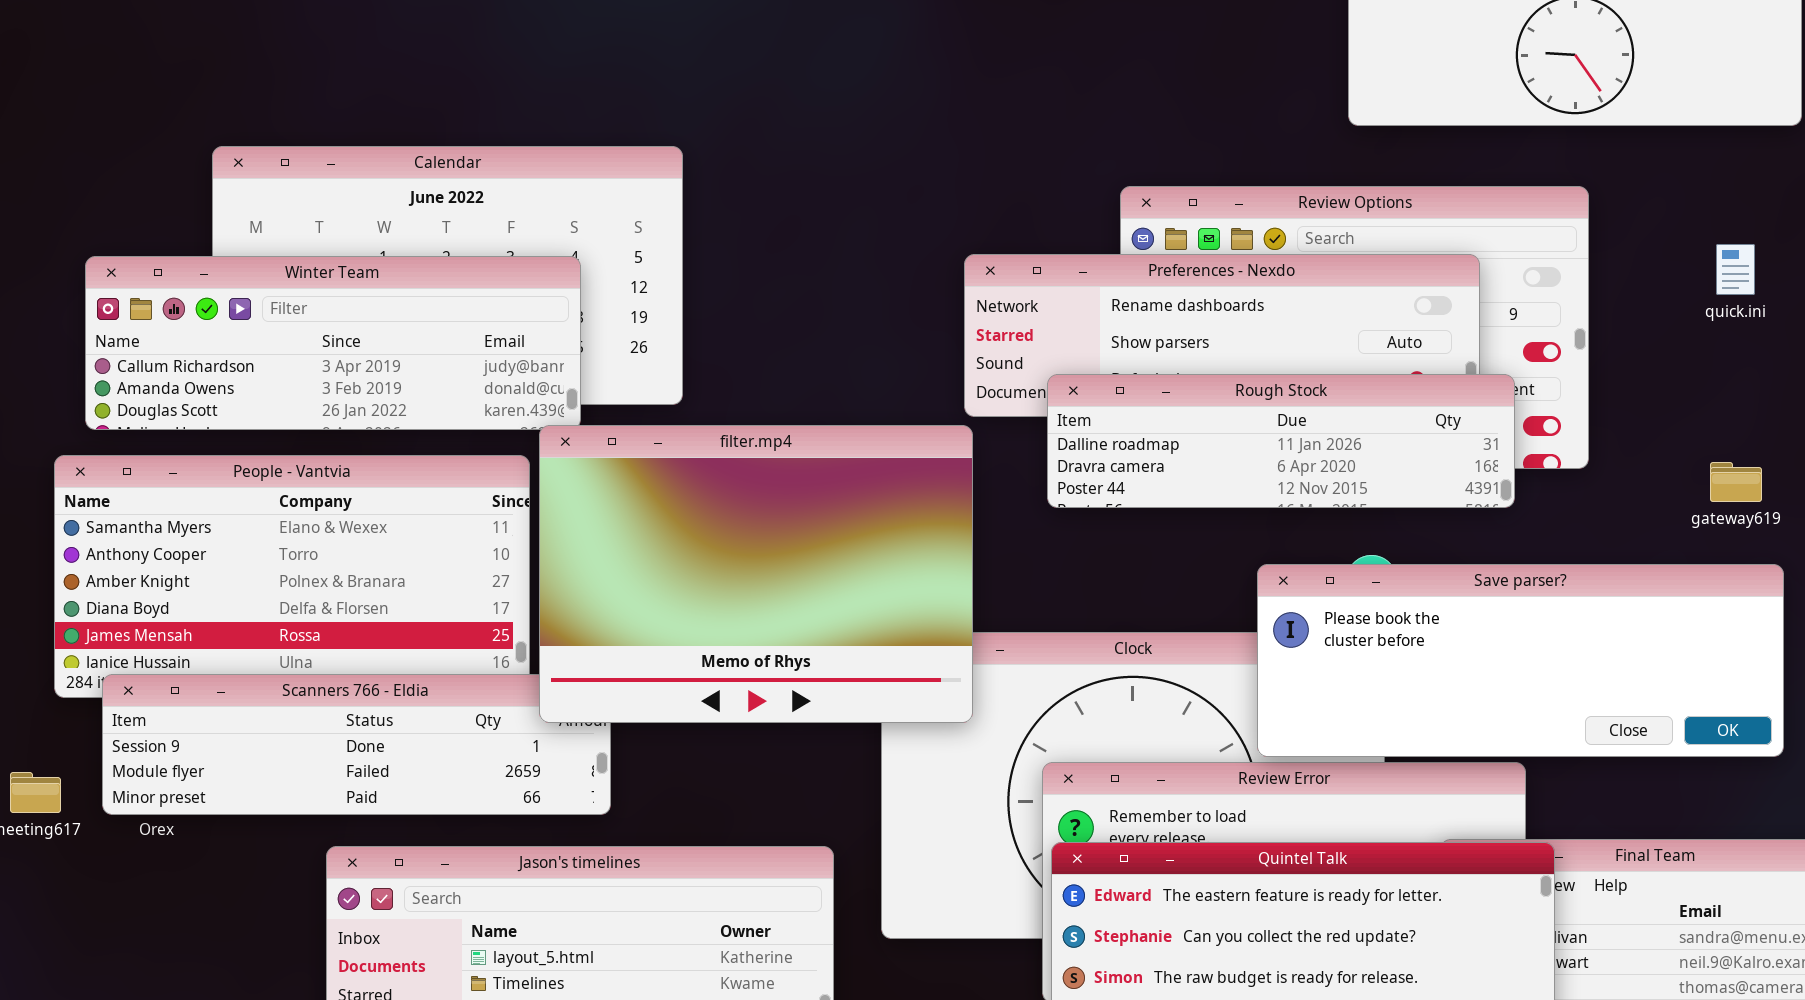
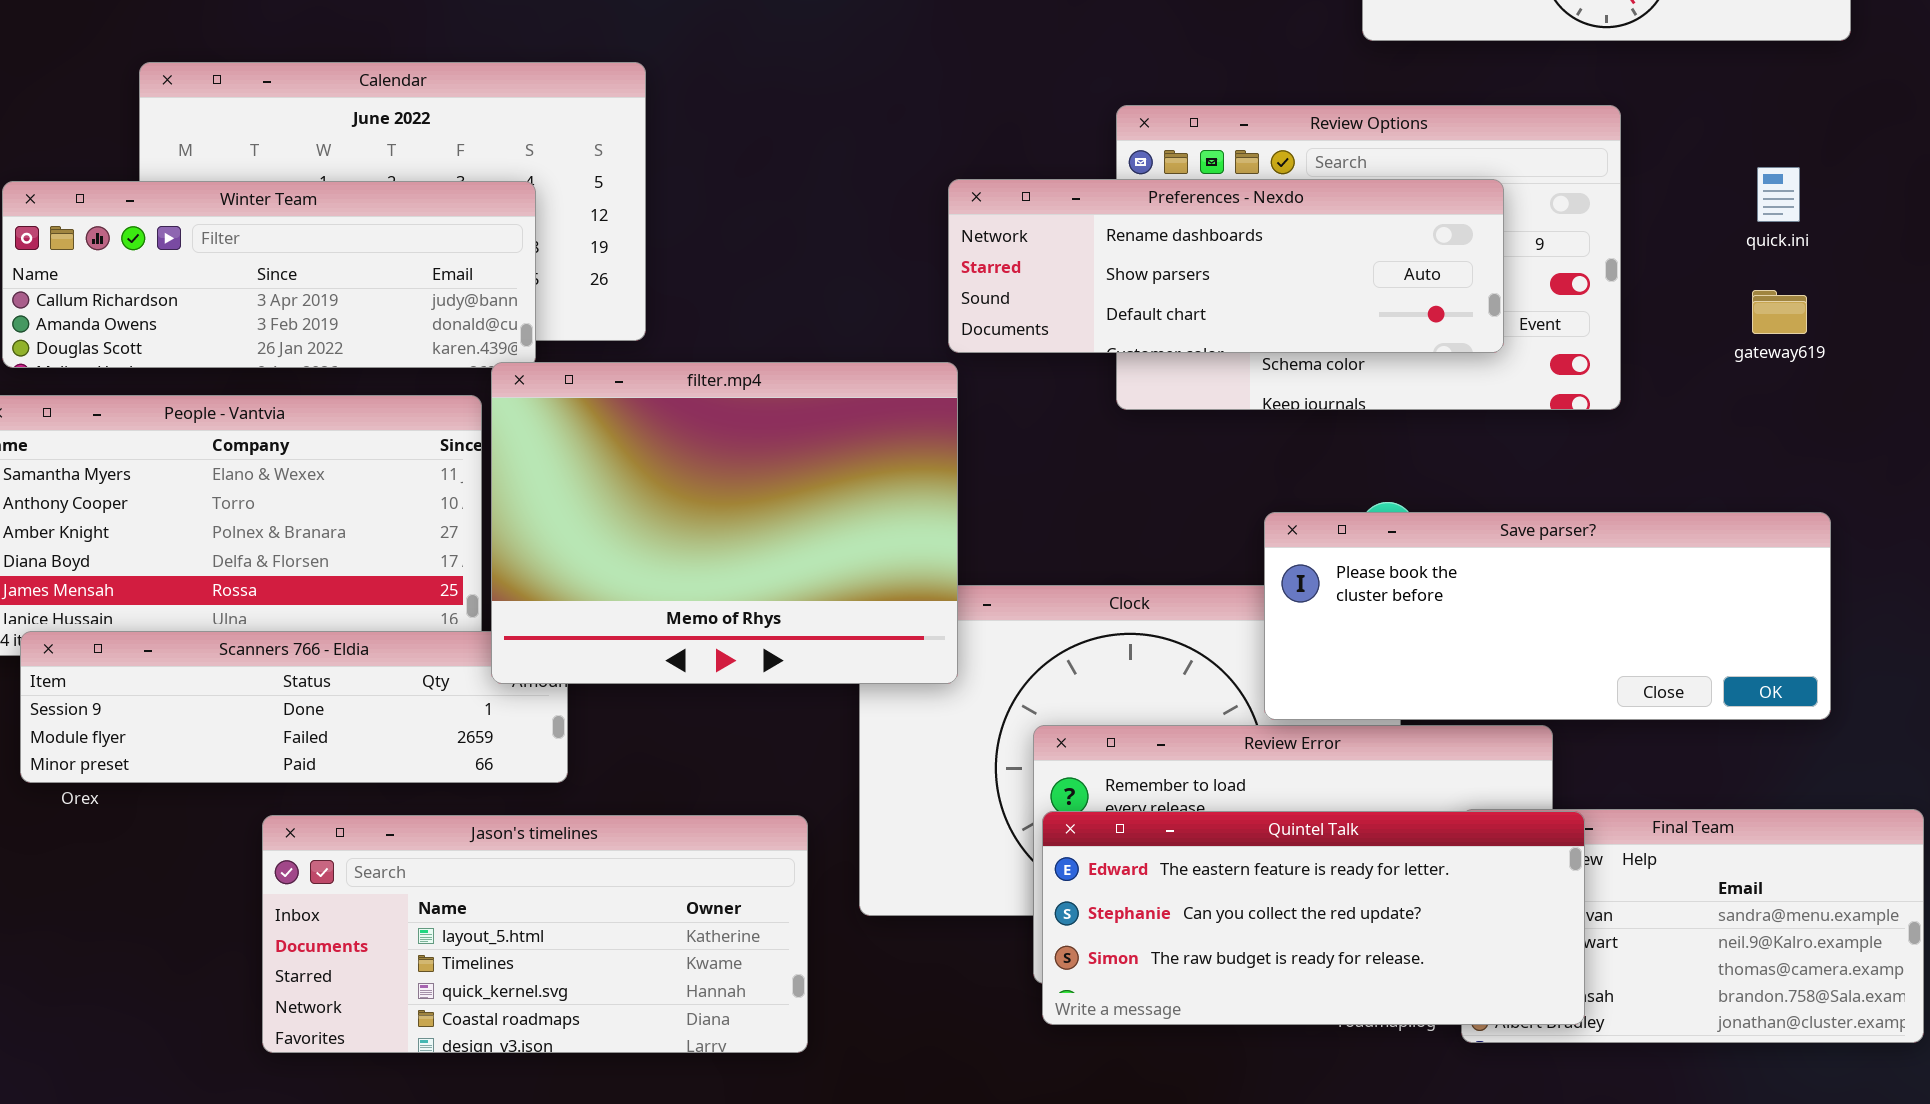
Rough Stock: [1047,374,1515,508] -> none, closed
gateway619: [1710,462,1762,502] -> [1752,290,1807,334], moved

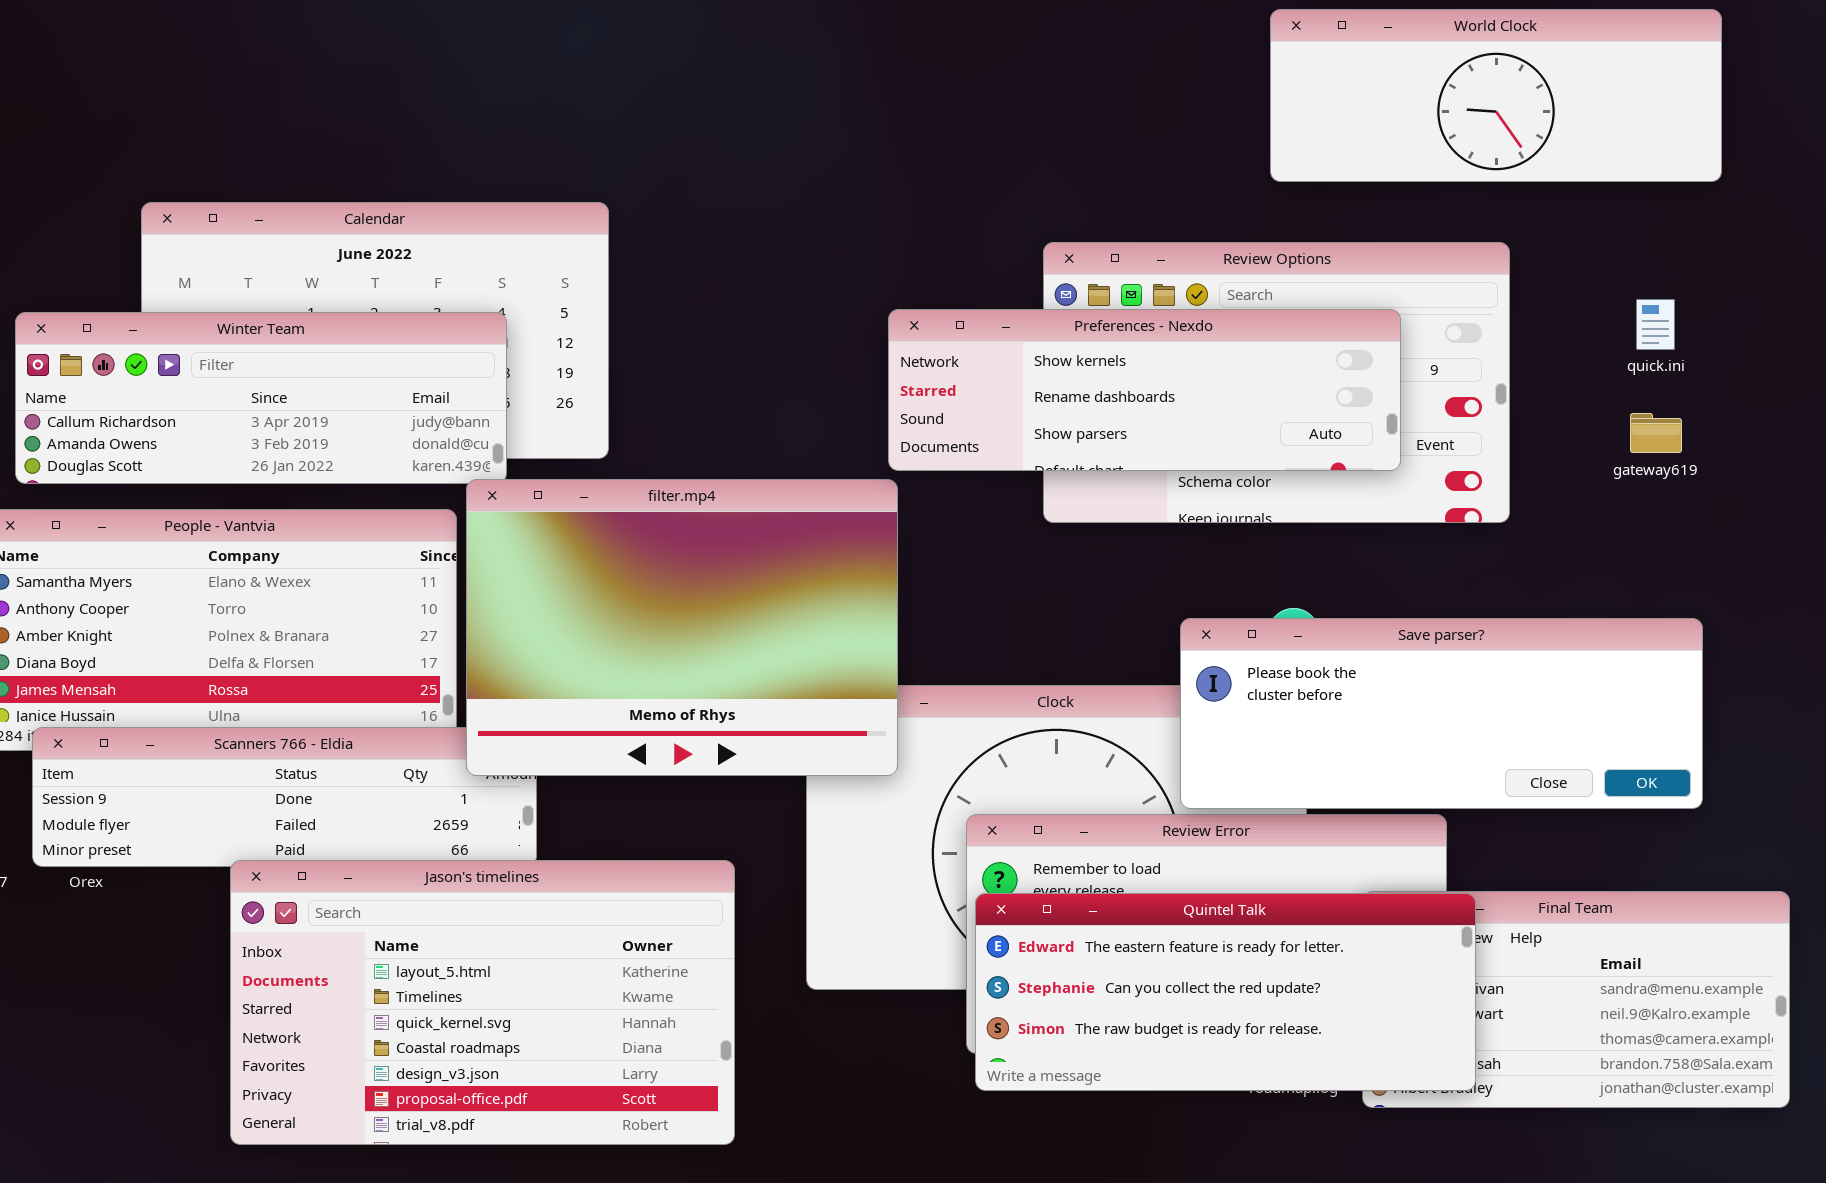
Preferences - Nexdo: [948,179,1504,353] -> [888,309,1401,471], scrolled up 1 row
Jason's timelines: [262,815,808,1053] -> [230,860,735,1145], moved, resized

